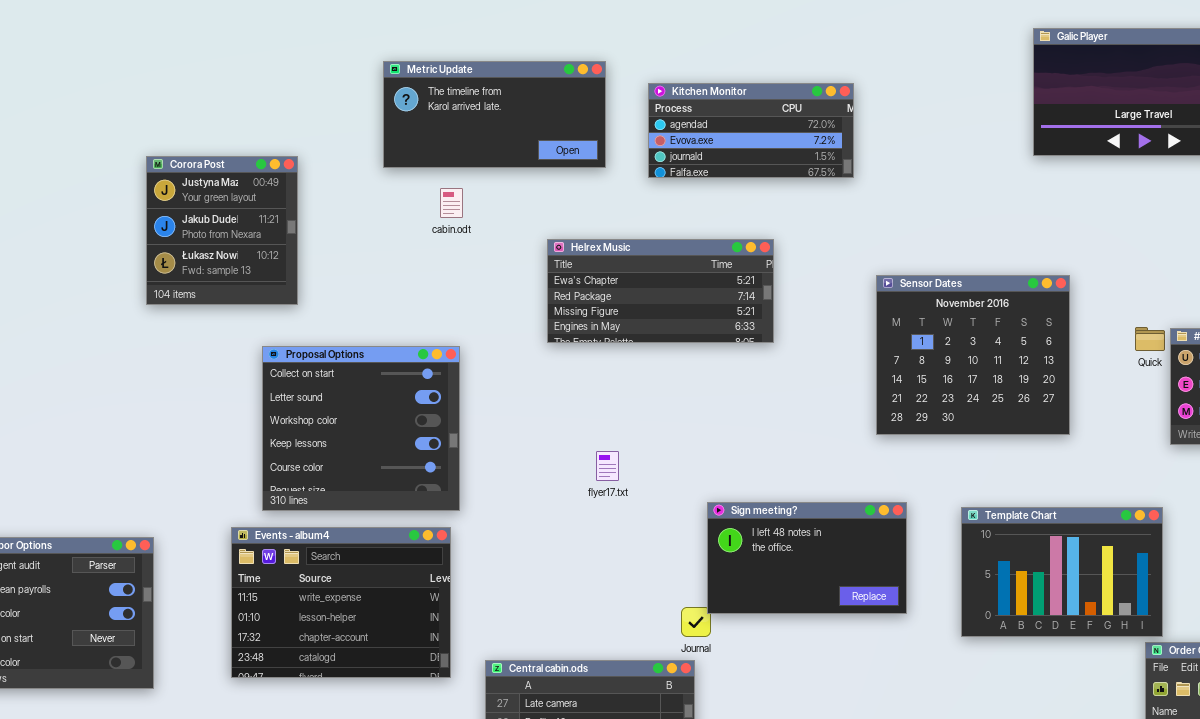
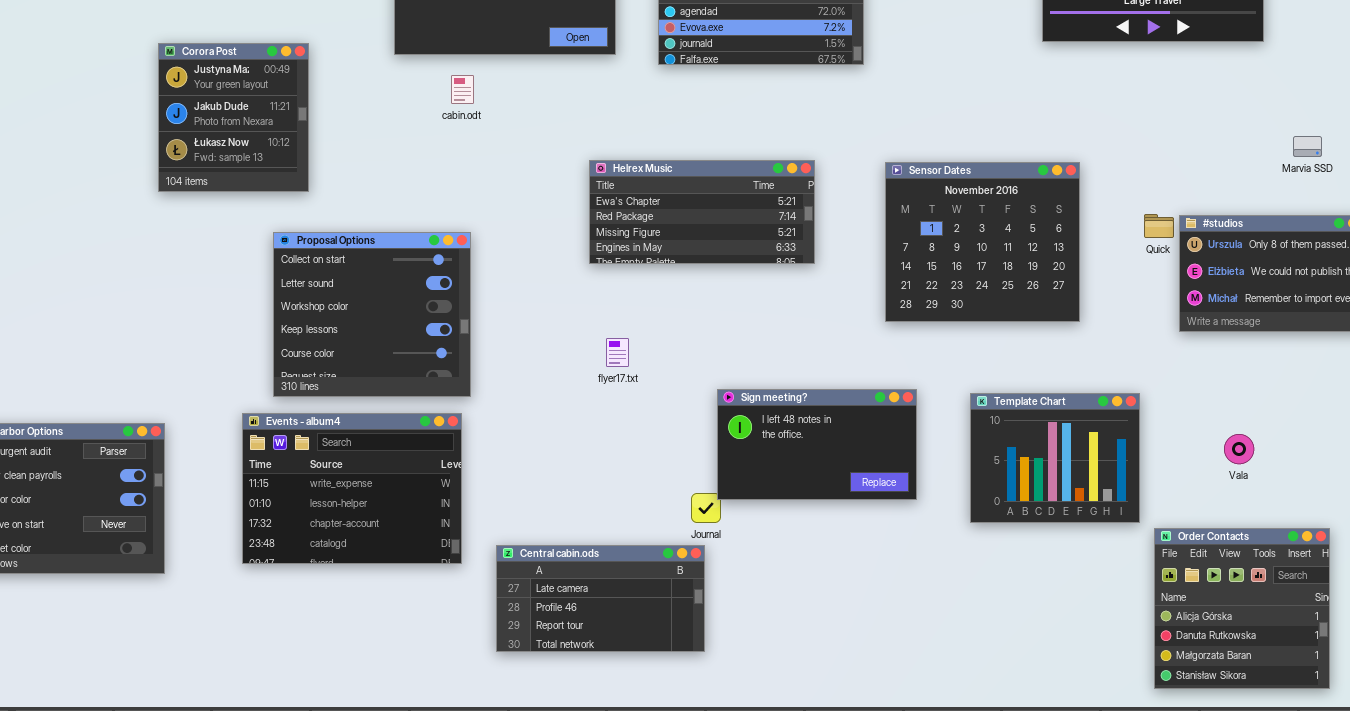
Helrex Music: [547,239,774,343] -> [589,160,815,264], moved
Template Chart: [961,507,1163,637] -> [970,393,1140,523], resized

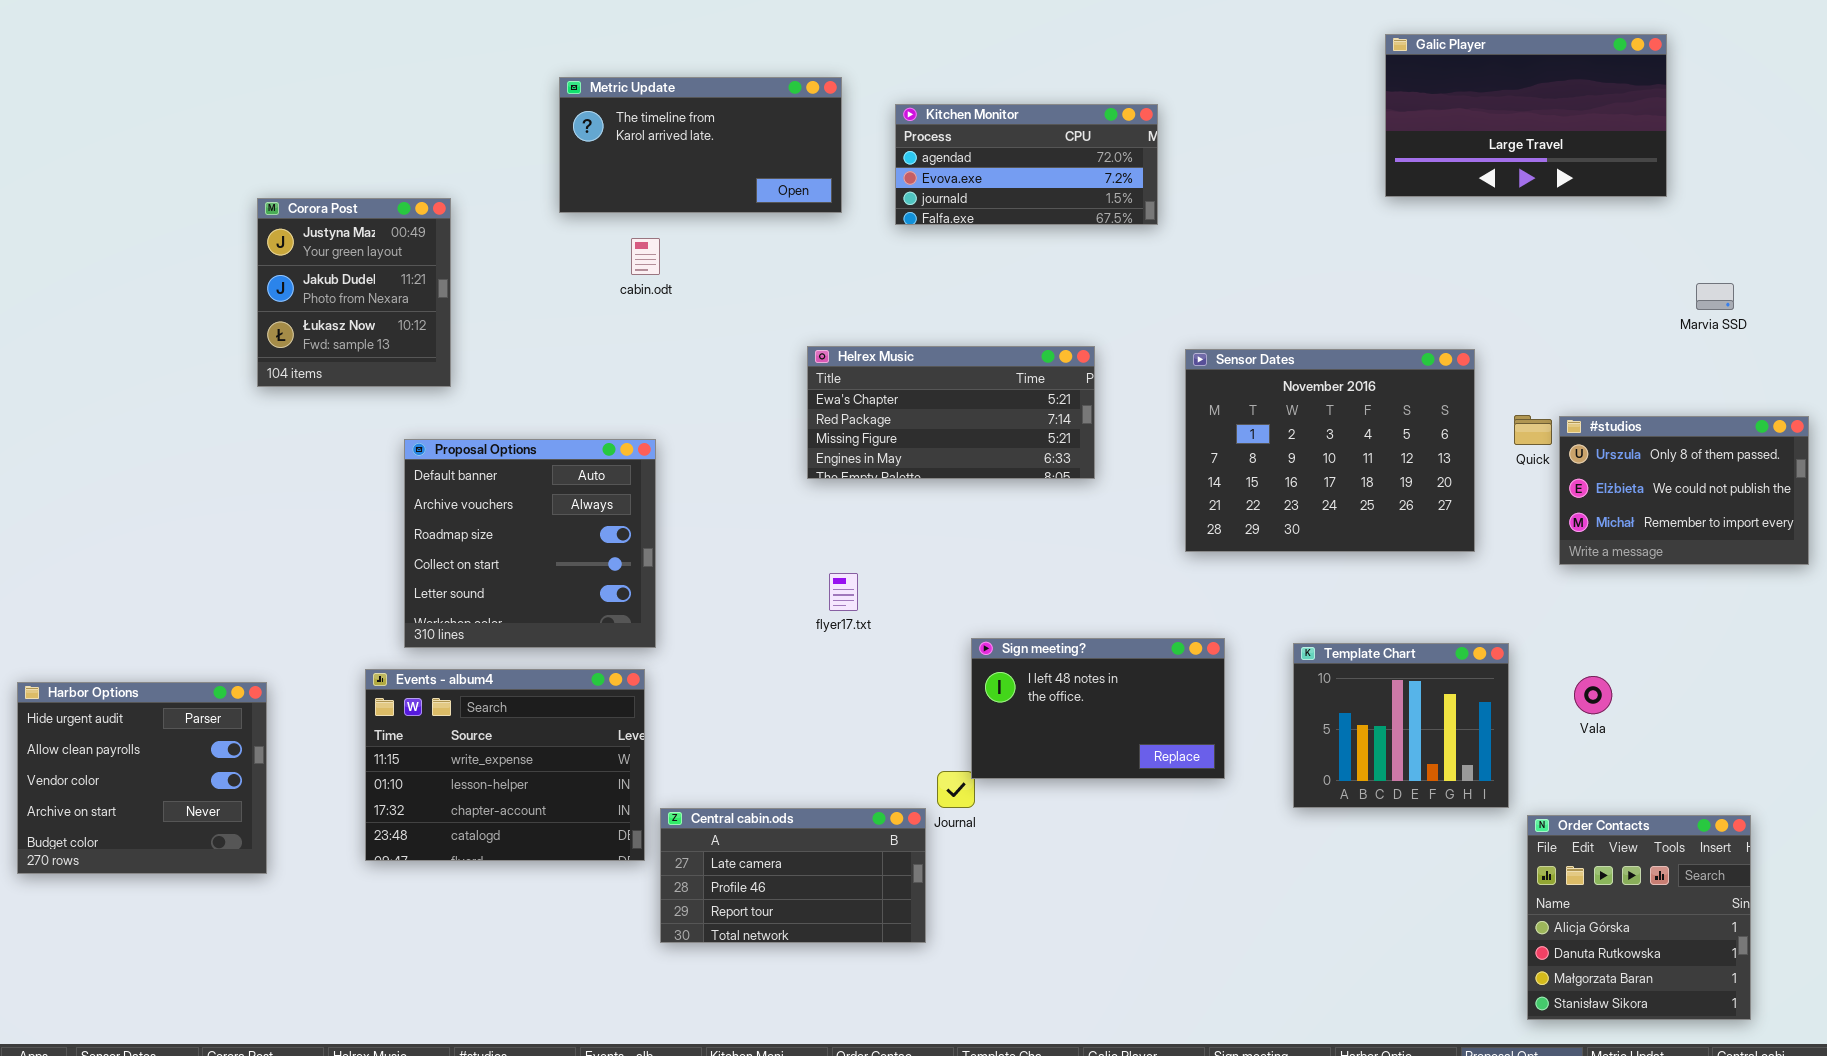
Marvia SSD: [1293,136,1322,157] -> [1696,283,1734,310], moved
Sensor Dates: [885,162,1080,322] -> [1185,349,1475,552], resized
Proposal Options: [273,232,471,397] -> [404,439,656,648], scrolled up 3 rows
Vala: [1224,434,1254,464] -> [1574,676,1612,714], moved
Central cabin.ods: [496,545,705,652] -> [660,808,926,943], moved

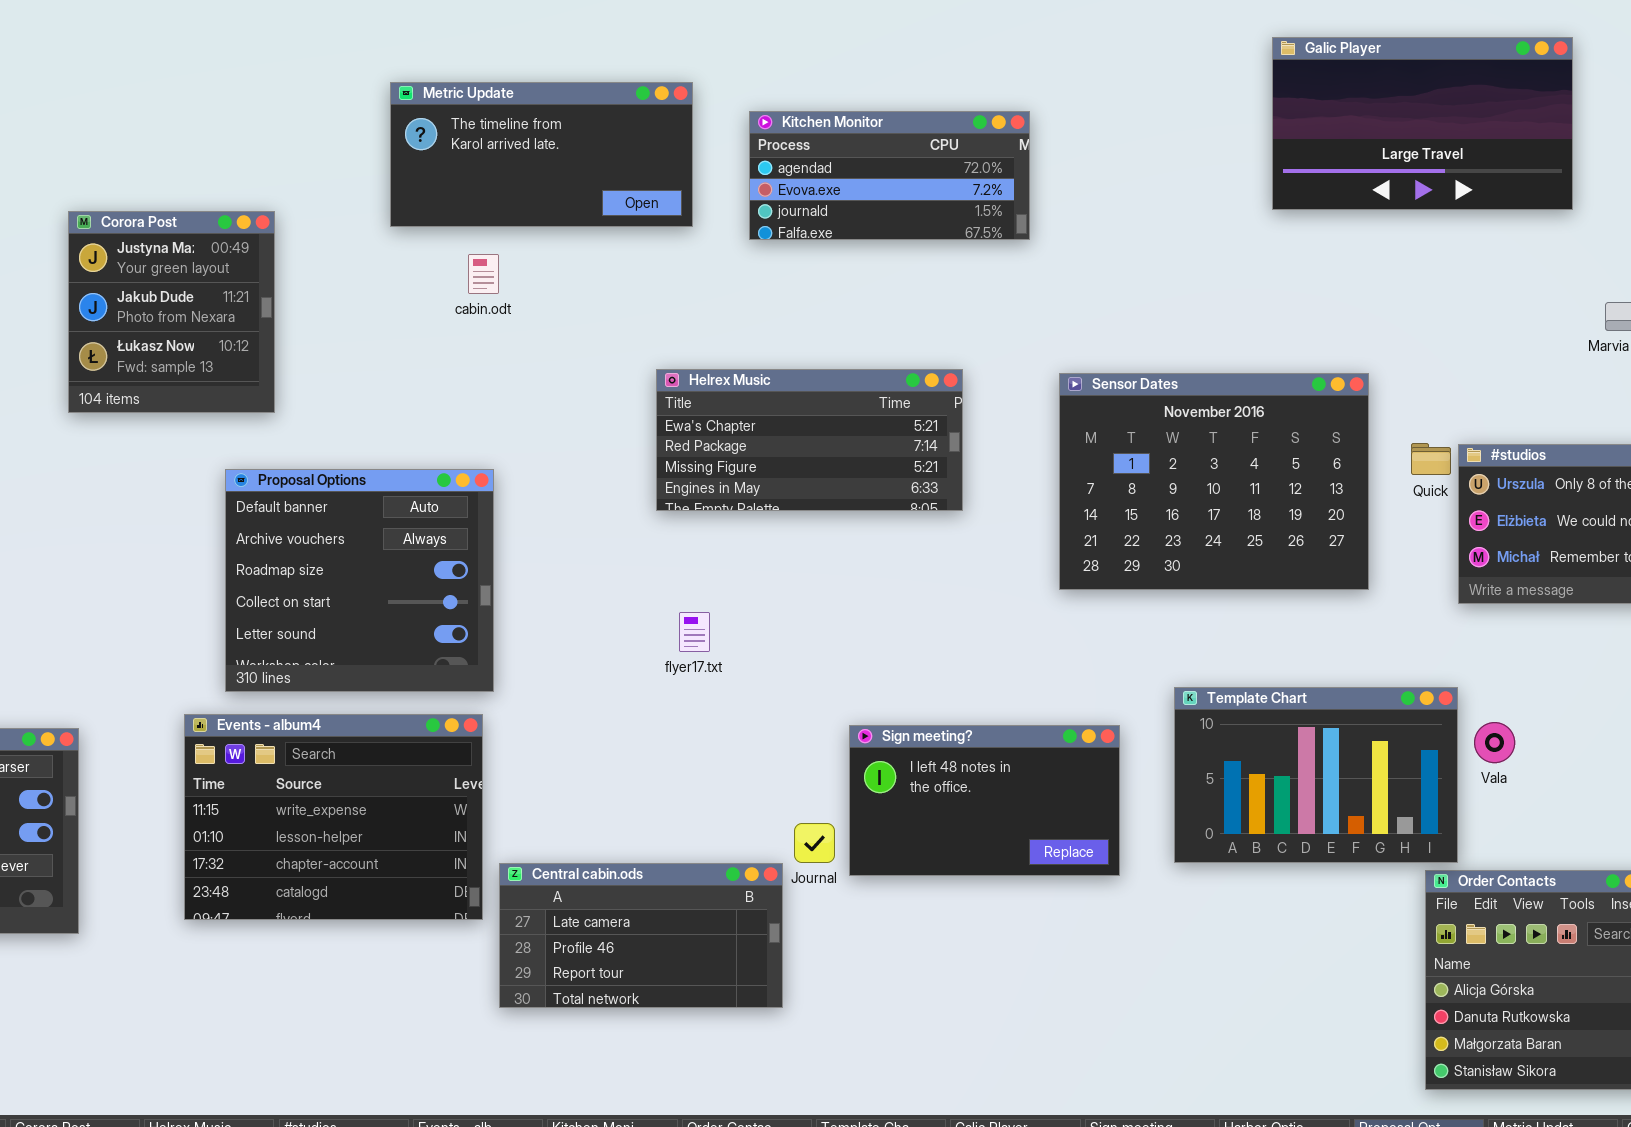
Sign meeting?: [971,638,1225,779] -> [849,725,1120,876], moved
Template Chart: [1293,643,1509,808] -> [1174,687,1458,863], resized

